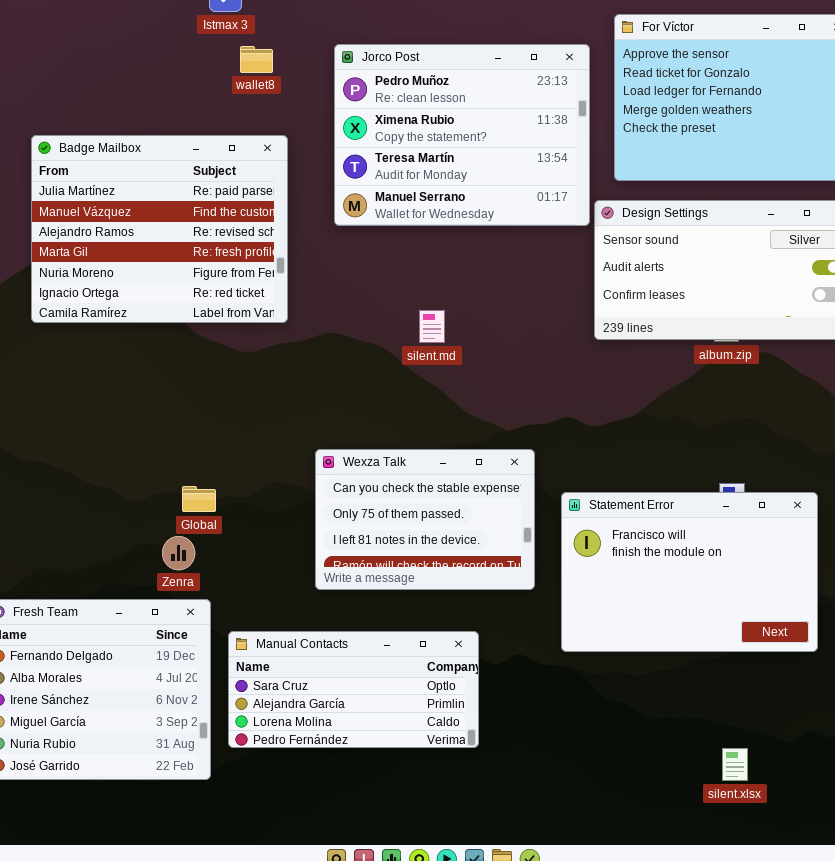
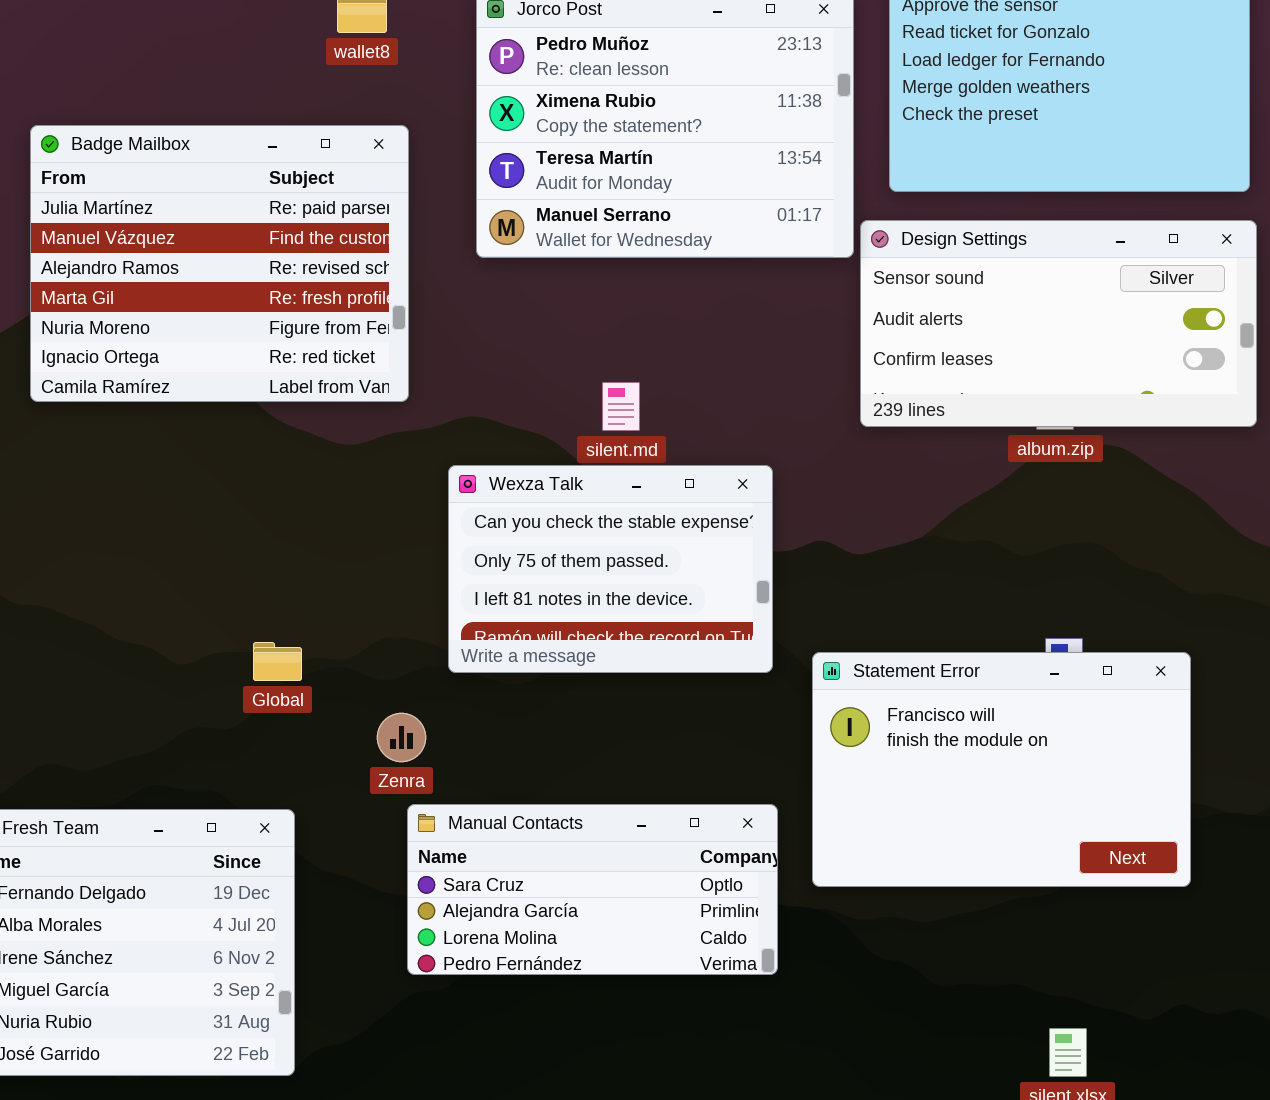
Wexza Talk: [315,449,535,590] -> [448,465,773,673], moved
Zenra: [162,536,195,570] -> [377,713,426,762], moved
Manual Contacts: [228,631,479,748] -> [407,804,778,975], moved

